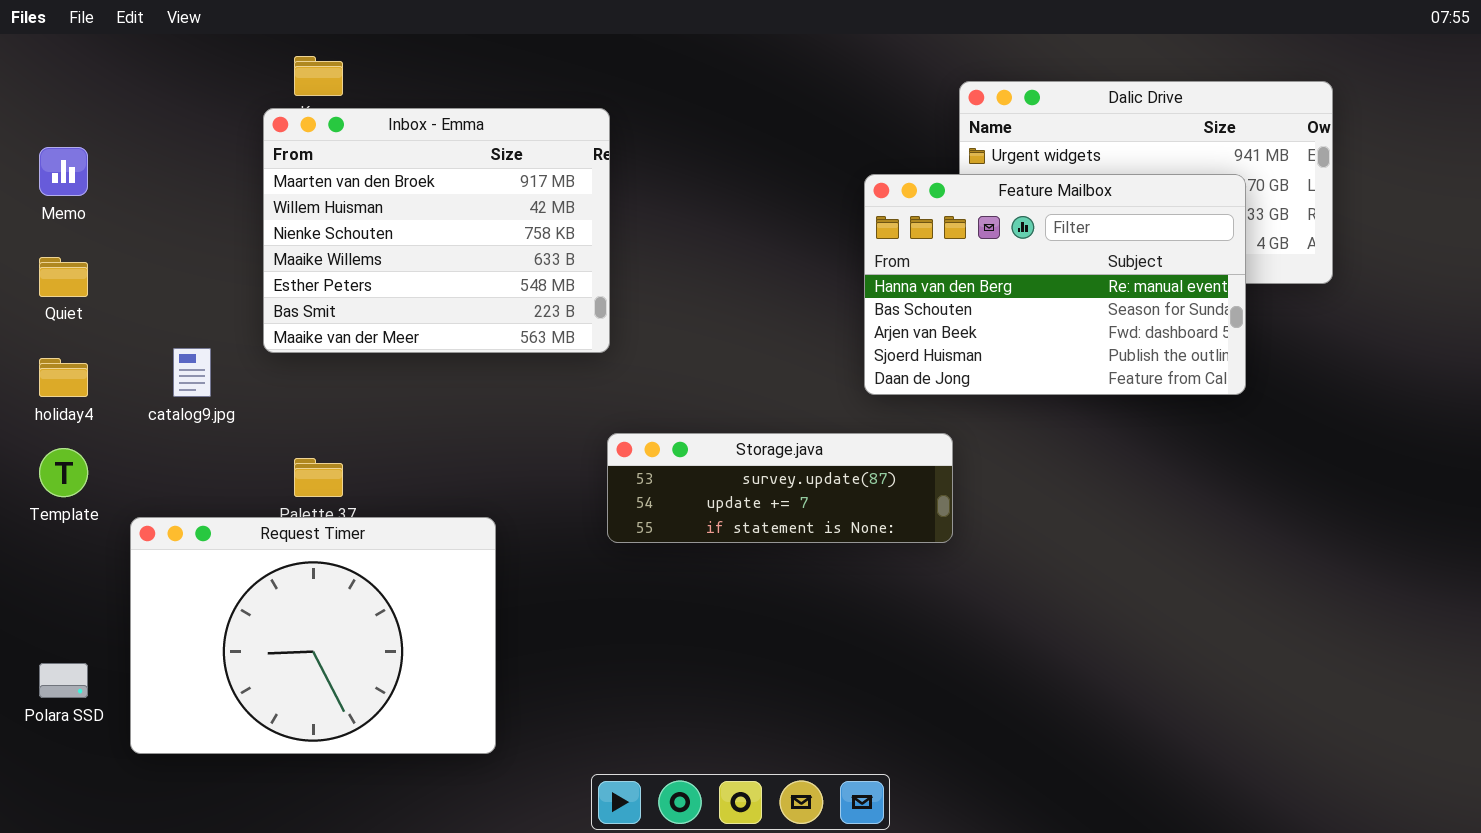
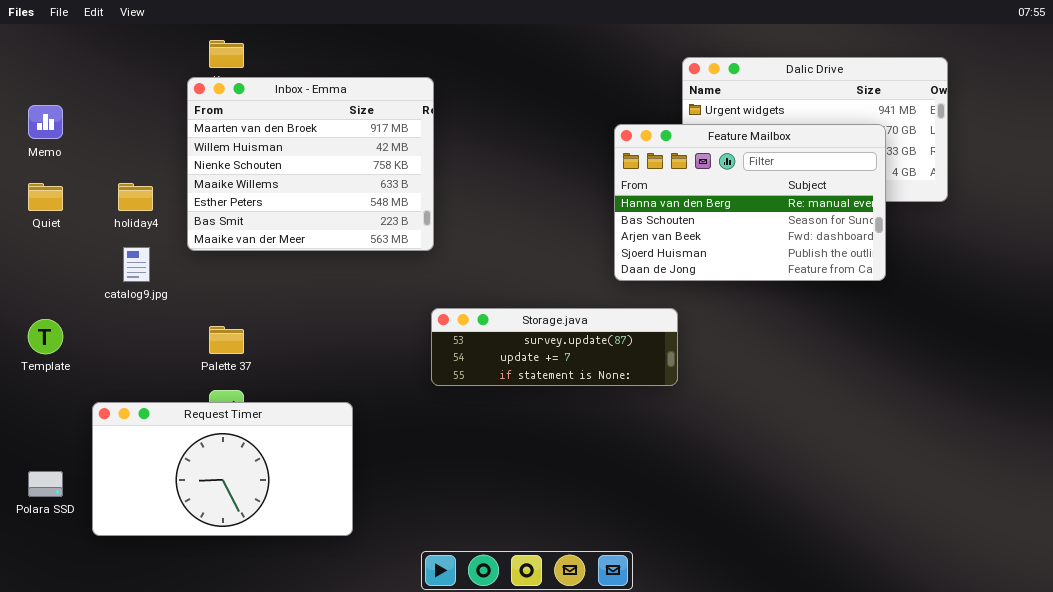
holiday4: [39,358,88,397] -> [118,183,153,211], moved
Request Timer: [130,517,496,754] -> [92,402,353,536], resized

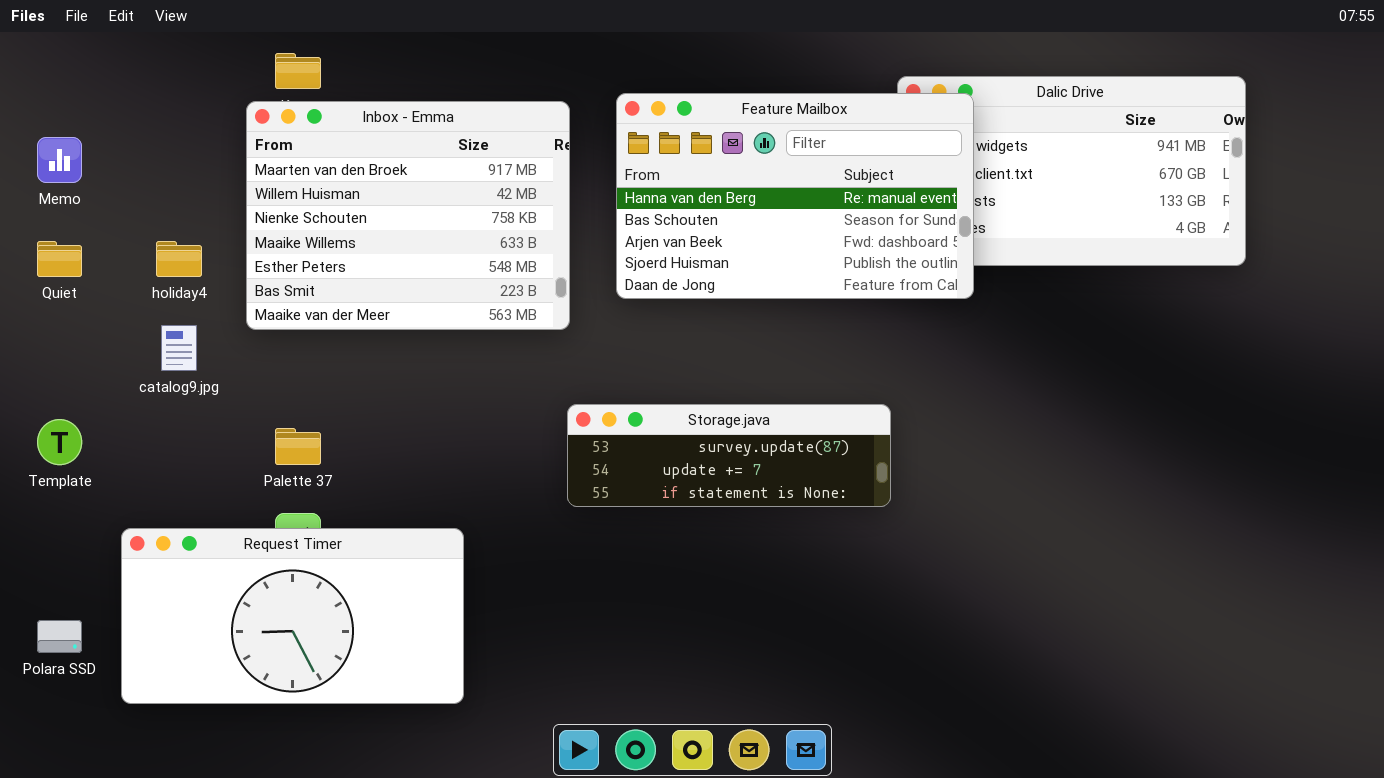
Feature Mailbox: [614,124,886,281] -> [616,93,974,299], moved

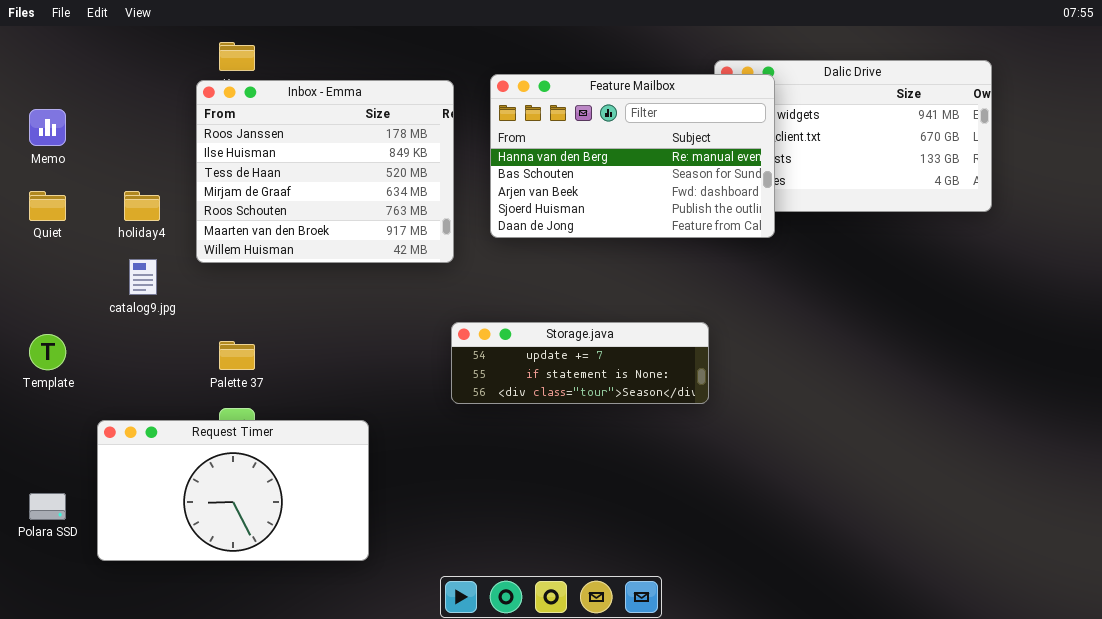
Inbox - Emma: [246,101,570,330] -> [196,80,454,263], scrolled up 5 rows
Storage.java: [567,404,891,507] -> [451,322,709,404], scrolled down 1 row

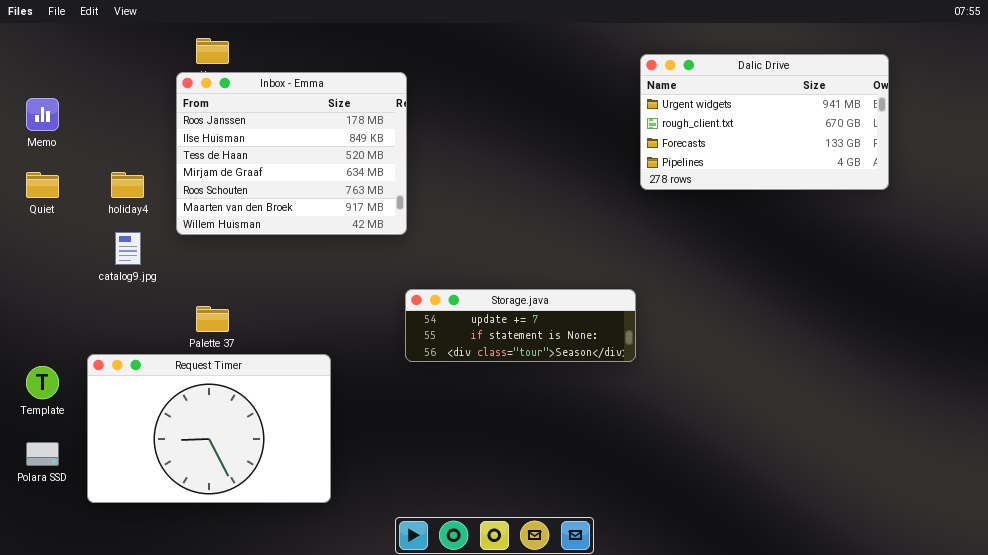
Feature Mailbox: [490,74,775,238] -> none, closed
Template: [29,334,66,370] -> [26,366,59,399], moved
Request Timer: [97,420,369,561] -> [87,354,331,503], resized

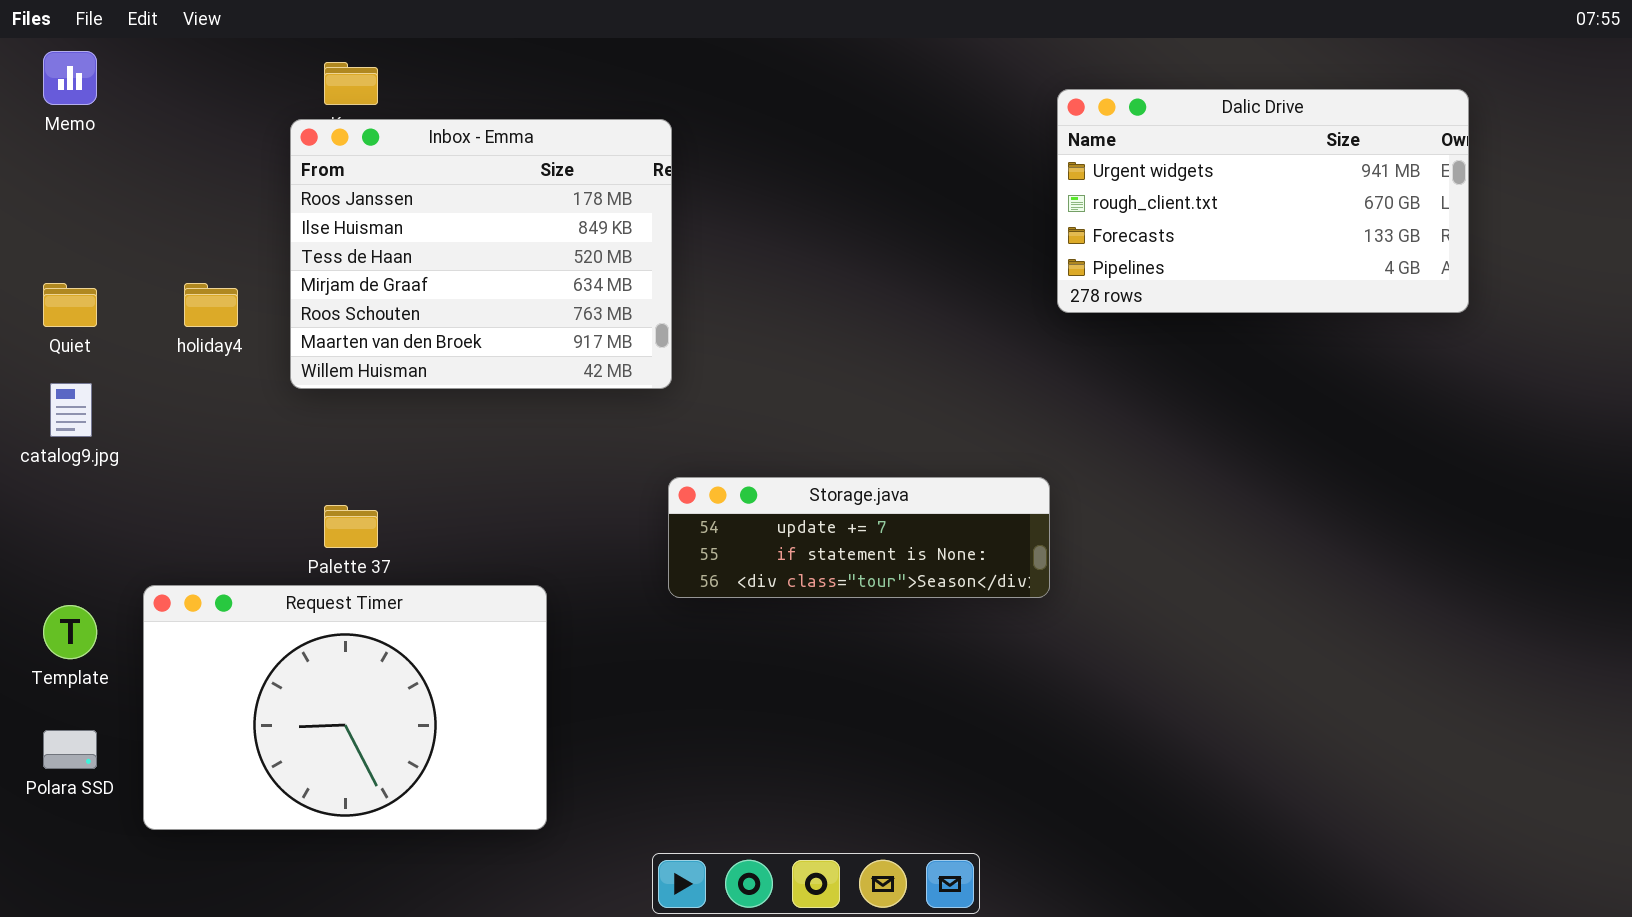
Memo: [26,98,59,131] -> [43,51,97,105], moved
catalog9.jpg: [115,232,141,265] -> [50,383,92,437], moved

